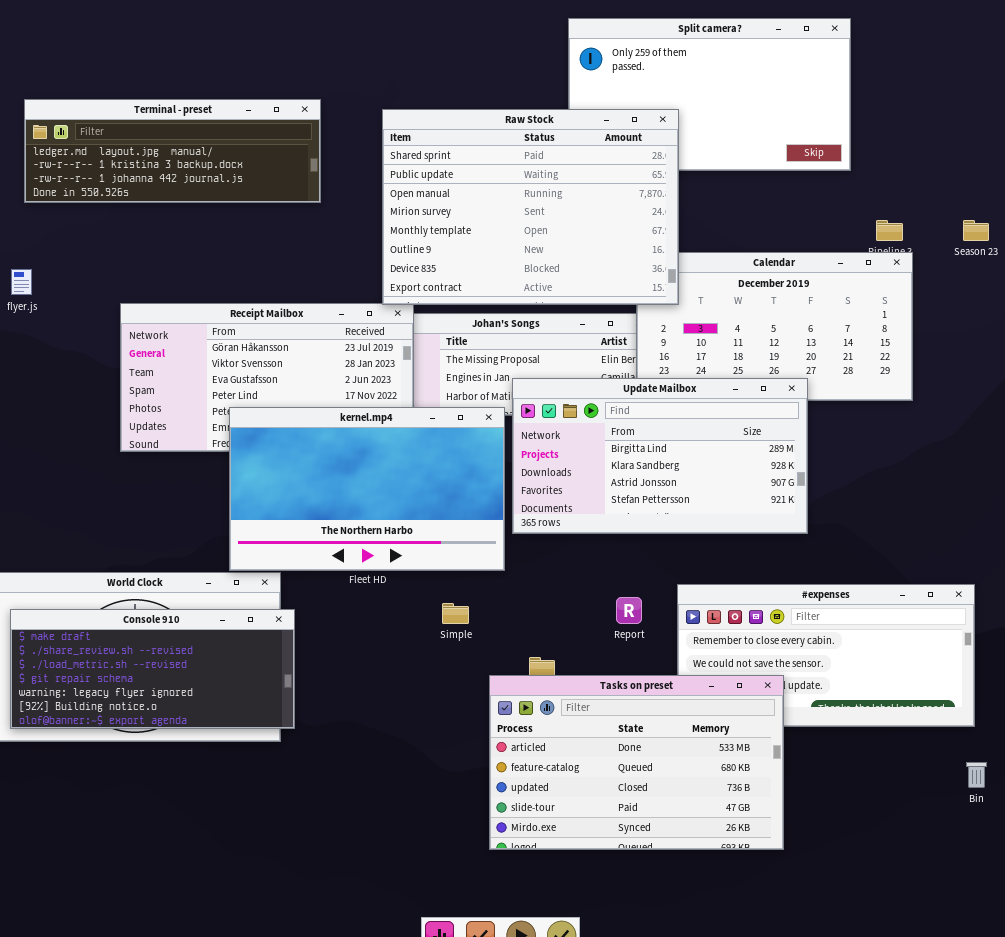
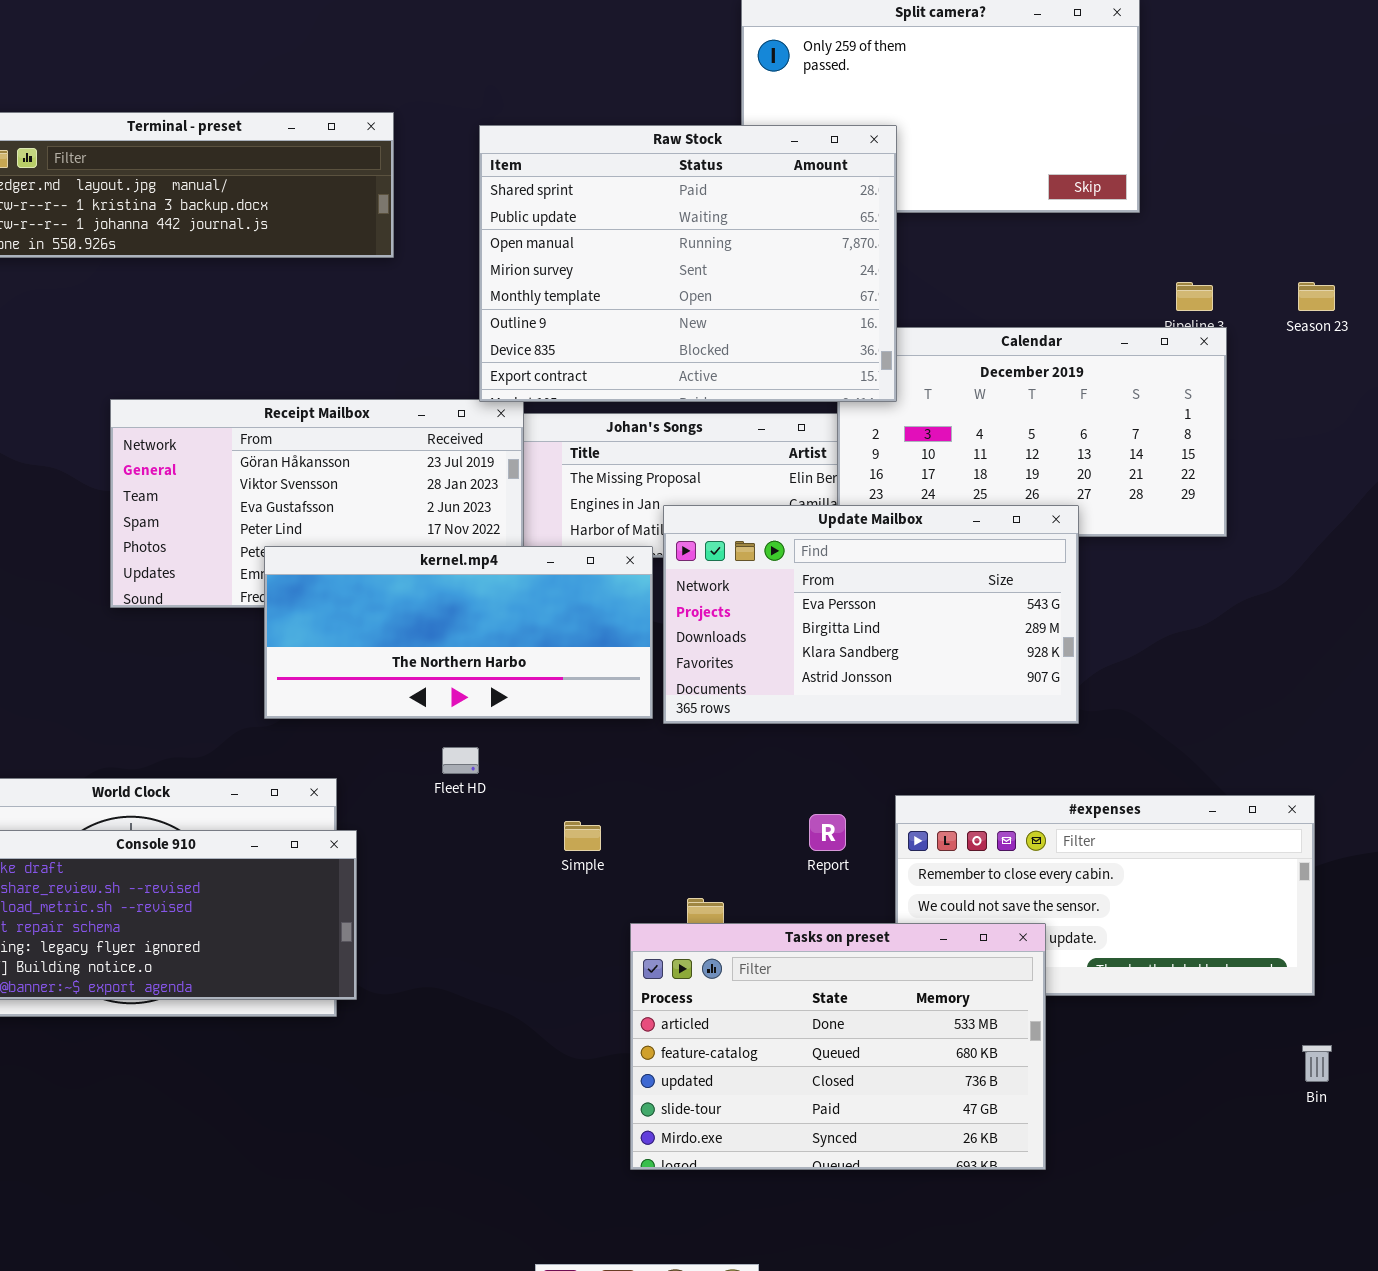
Update Mailbox: [512,378,808,534] -> [663,505,1079,724], scrolled up 1 row
kernel.mp4: [229,407,505,571] -> [264,546,653,719], resized

